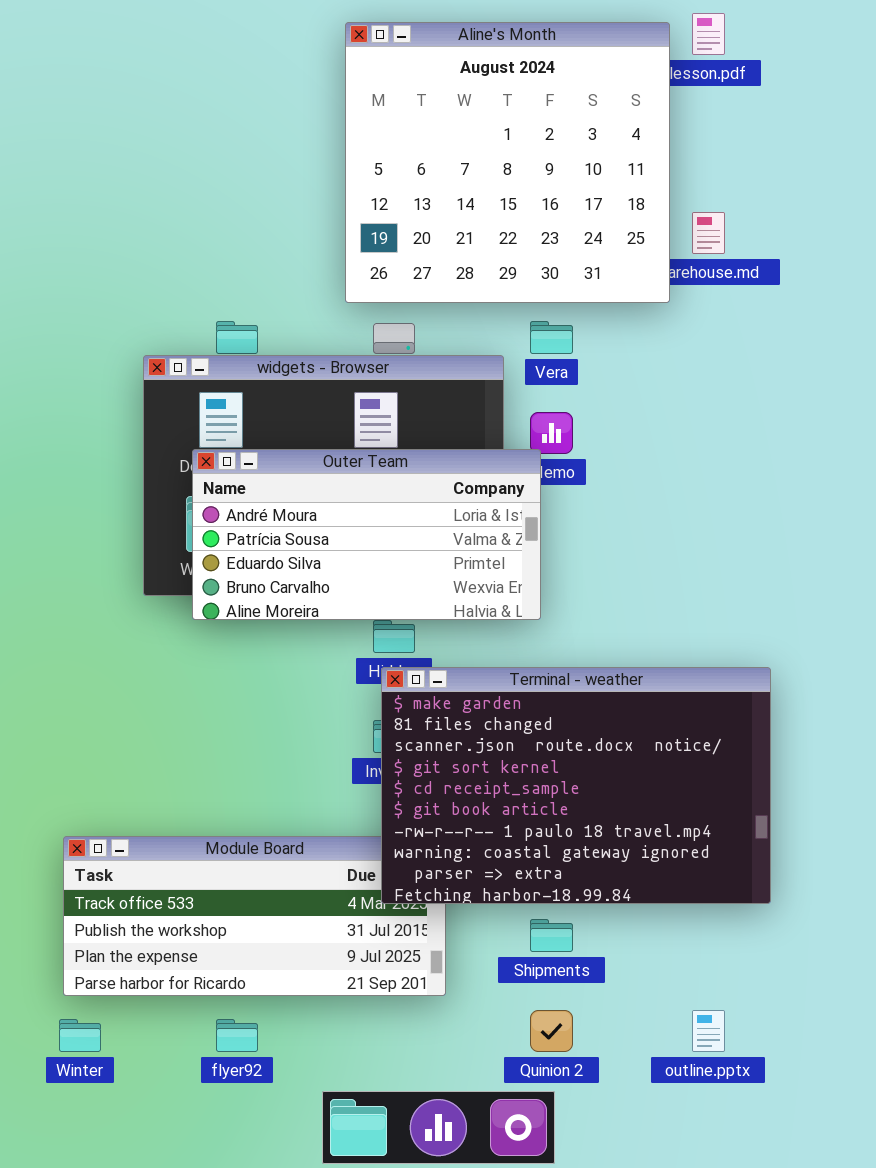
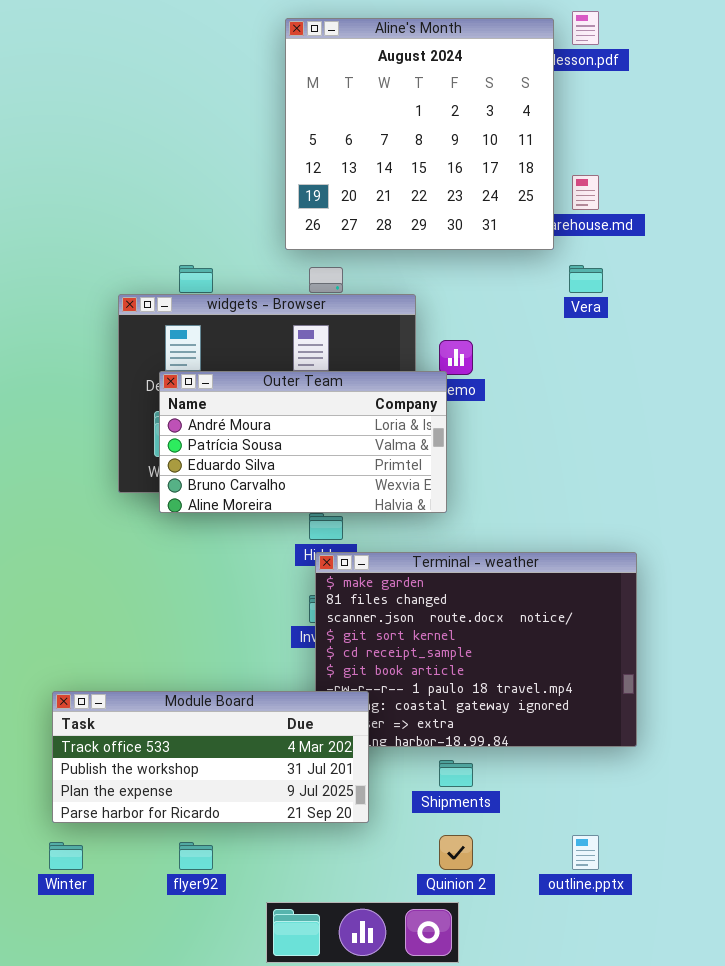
Vera: [530,321,573,354] -> [569,265,603,293], moved
Module Board: [63,836,446,996] -> [52,691,369,823], raised

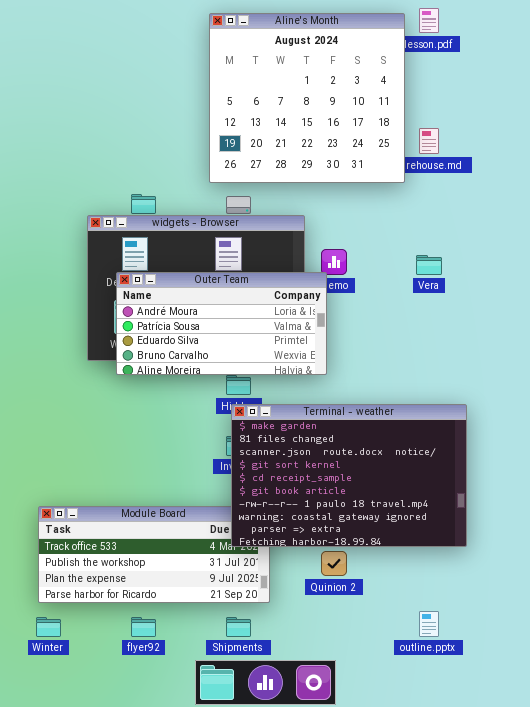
Vera: [569,265,603,293] -> [416,255,442,275], moved
Terminal - weather: [315,552,637,747] -> [231,404,467,547], raised
Shipments: [439,760,473,787] -> [226,617,251,637], moved
Quinion 2: [439,835,473,870] -> [321,551,347,576], moved

